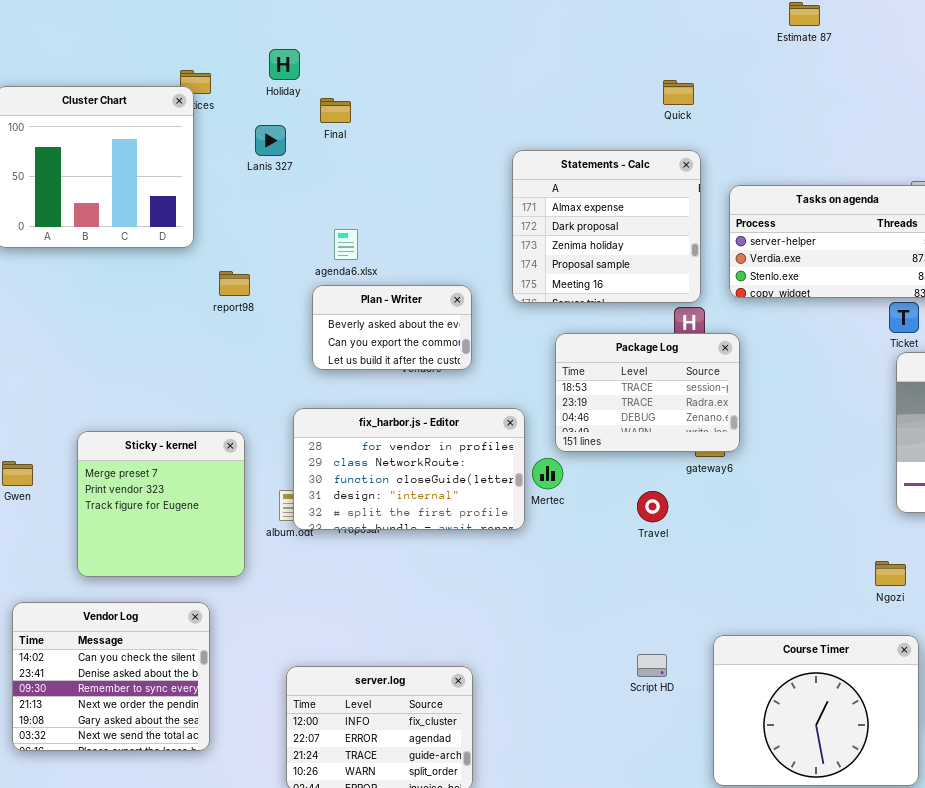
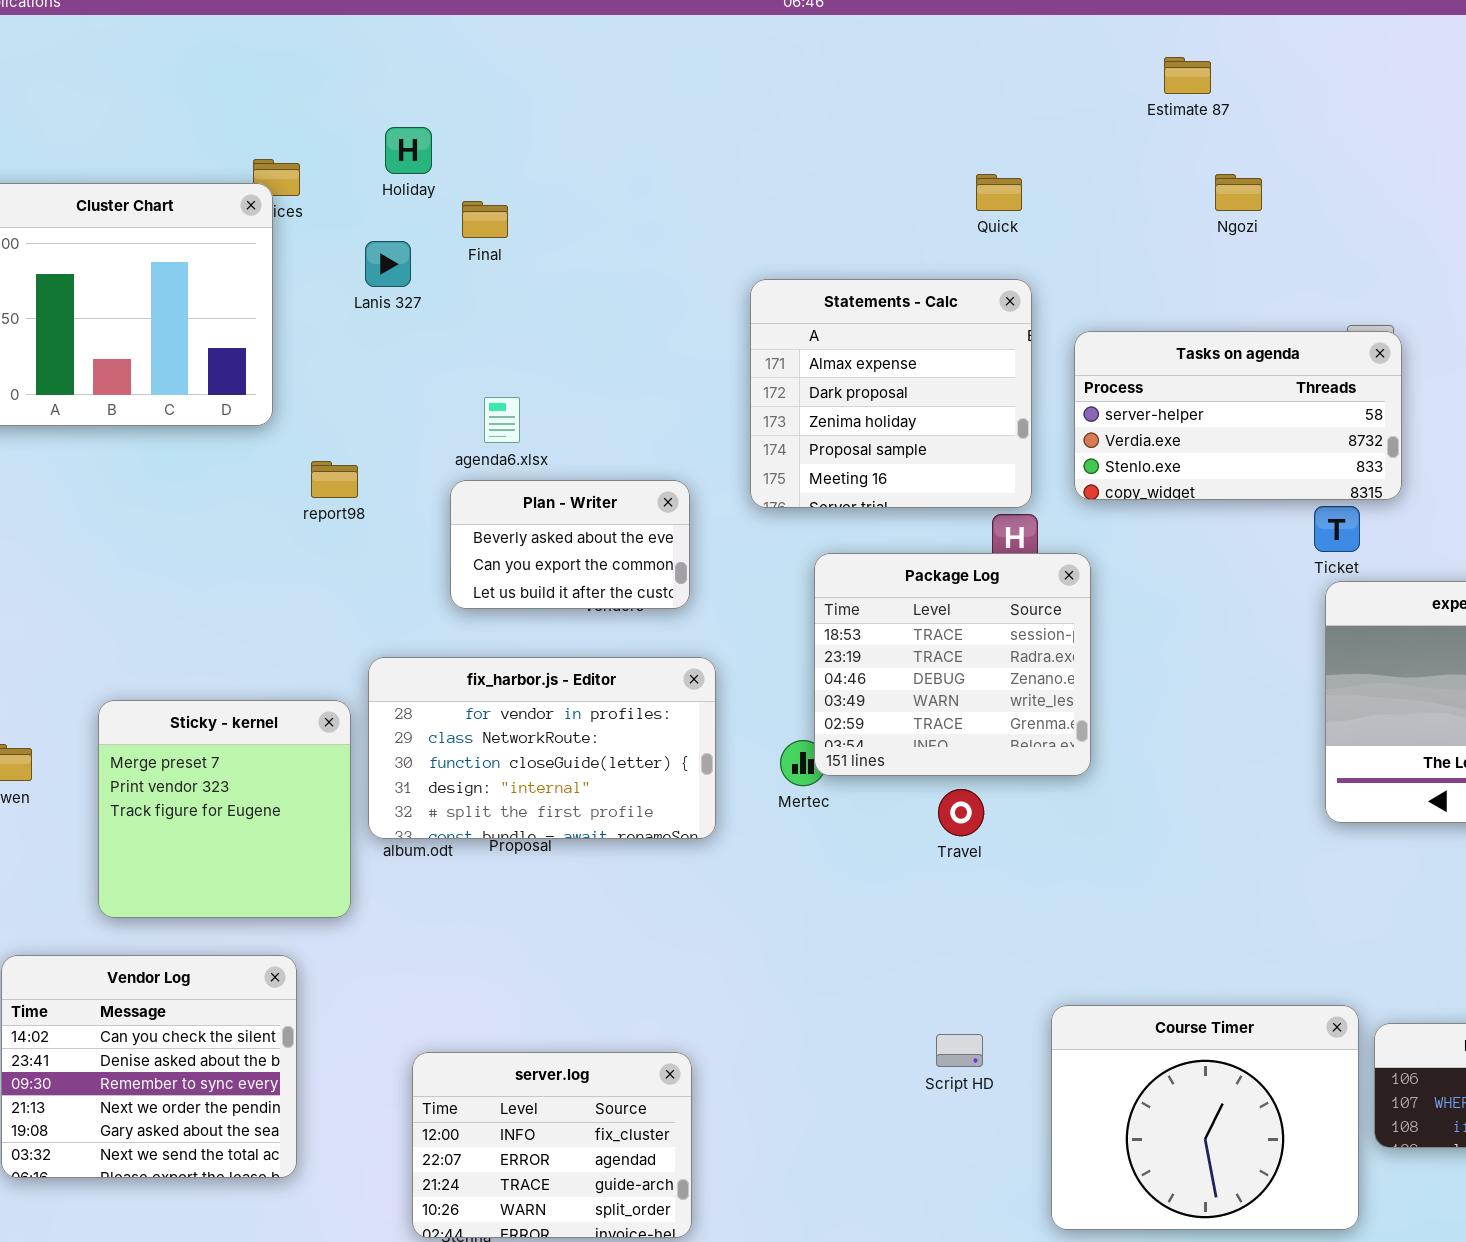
Package Log: [555,333,740,452] -> [814,553,1091,776], resized
fix_harbor.js - Editor: [293,408,525,530] -> [368,657,716,839], moved
Ngozi: [875,561,906,586] -> [1215,174,1262,211], moved

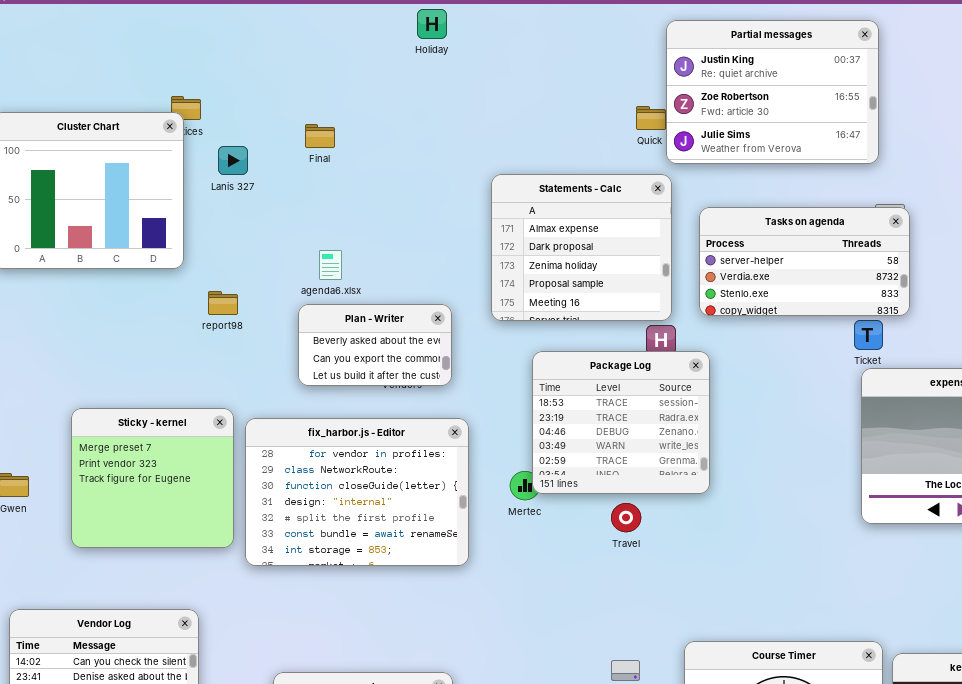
Partial messages: none -> [666,20,879,164], opened
Holiday: [385,127,432,174] -> [417,9,447,39], moved
Lanis 327: [365,241,411,287] -> [218,146,248,175], moved
fix_harbor.js - Editor: [368,657,716,839] -> [245,418,469,566], resized
Sticky - kernel: [98,700,351,918] -> [71,408,234,548], moved

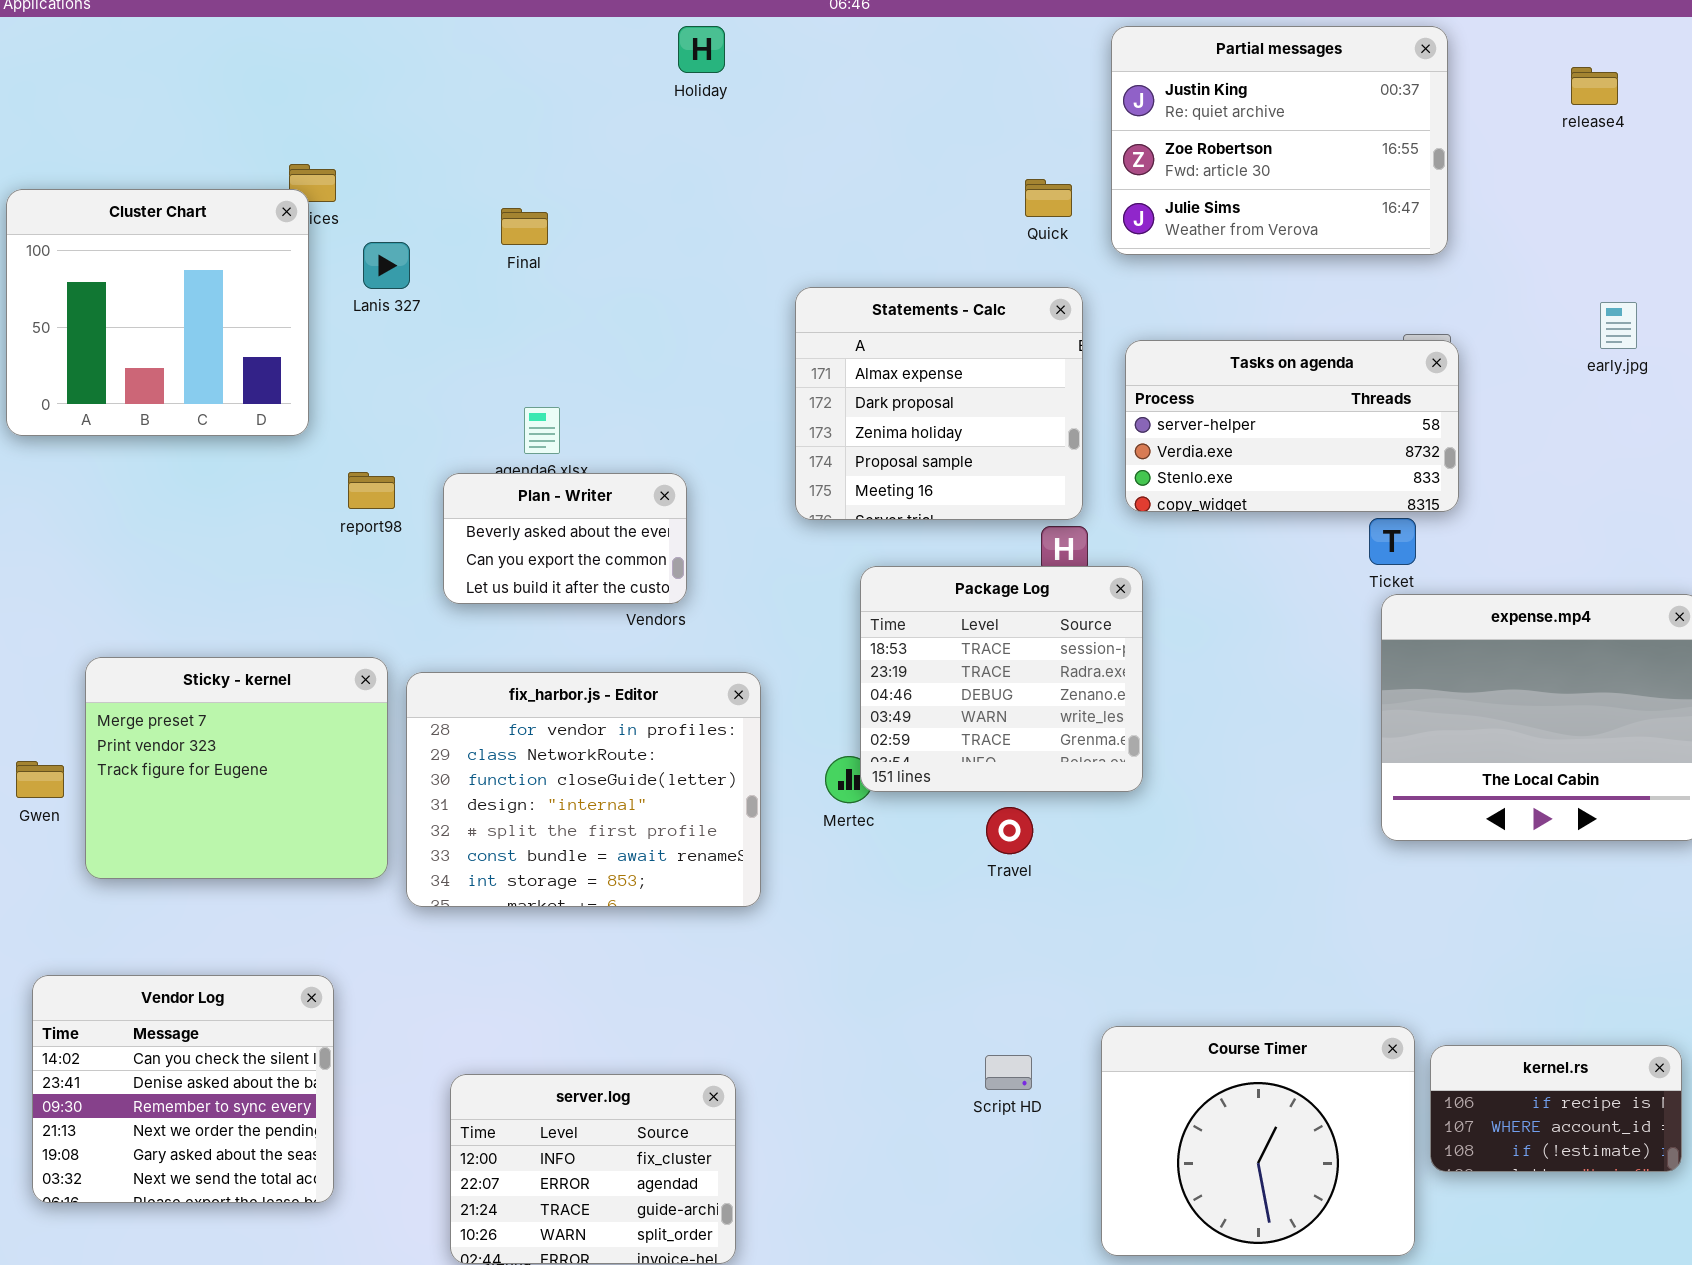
Partial messages: [666,20,879,164] -> [1111,26,1448,255], moved
Plan - Writer: [298,304,452,386] -> [443,473,687,604], moved
Sticky - kernel: [71,408,234,548] -> [85,657,388,879], resized

